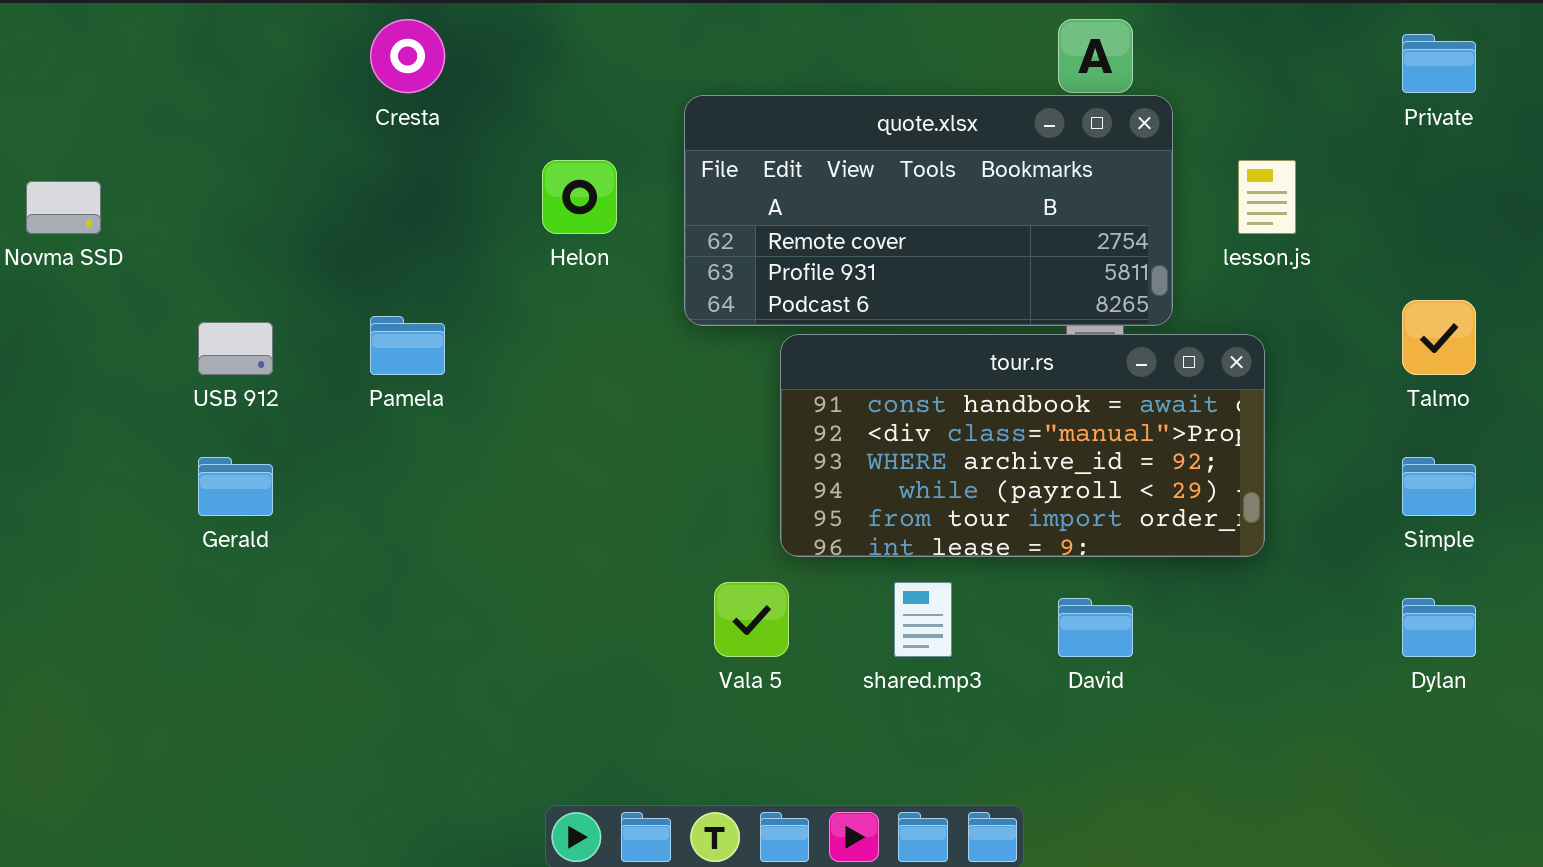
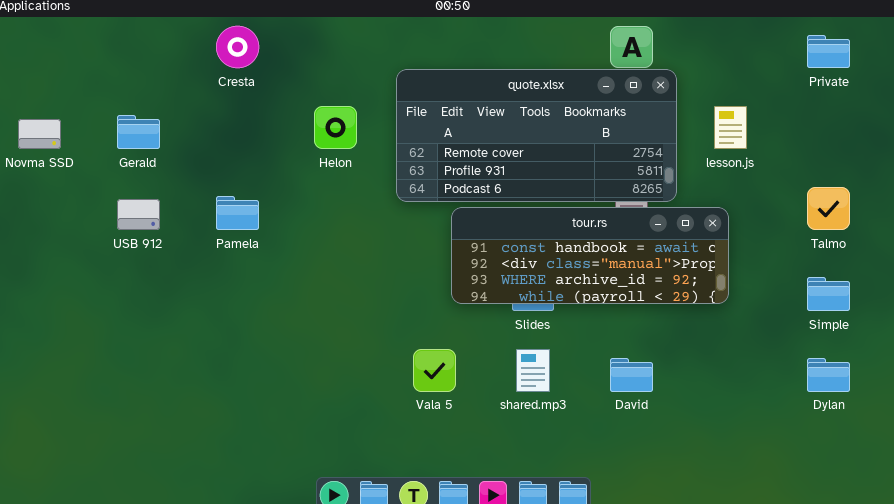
tour.rs: [780,334,1265,557] -> [451,207,729,304], resized
Gerald: [198,457,273,516] -> [117,115,160,149], moved

